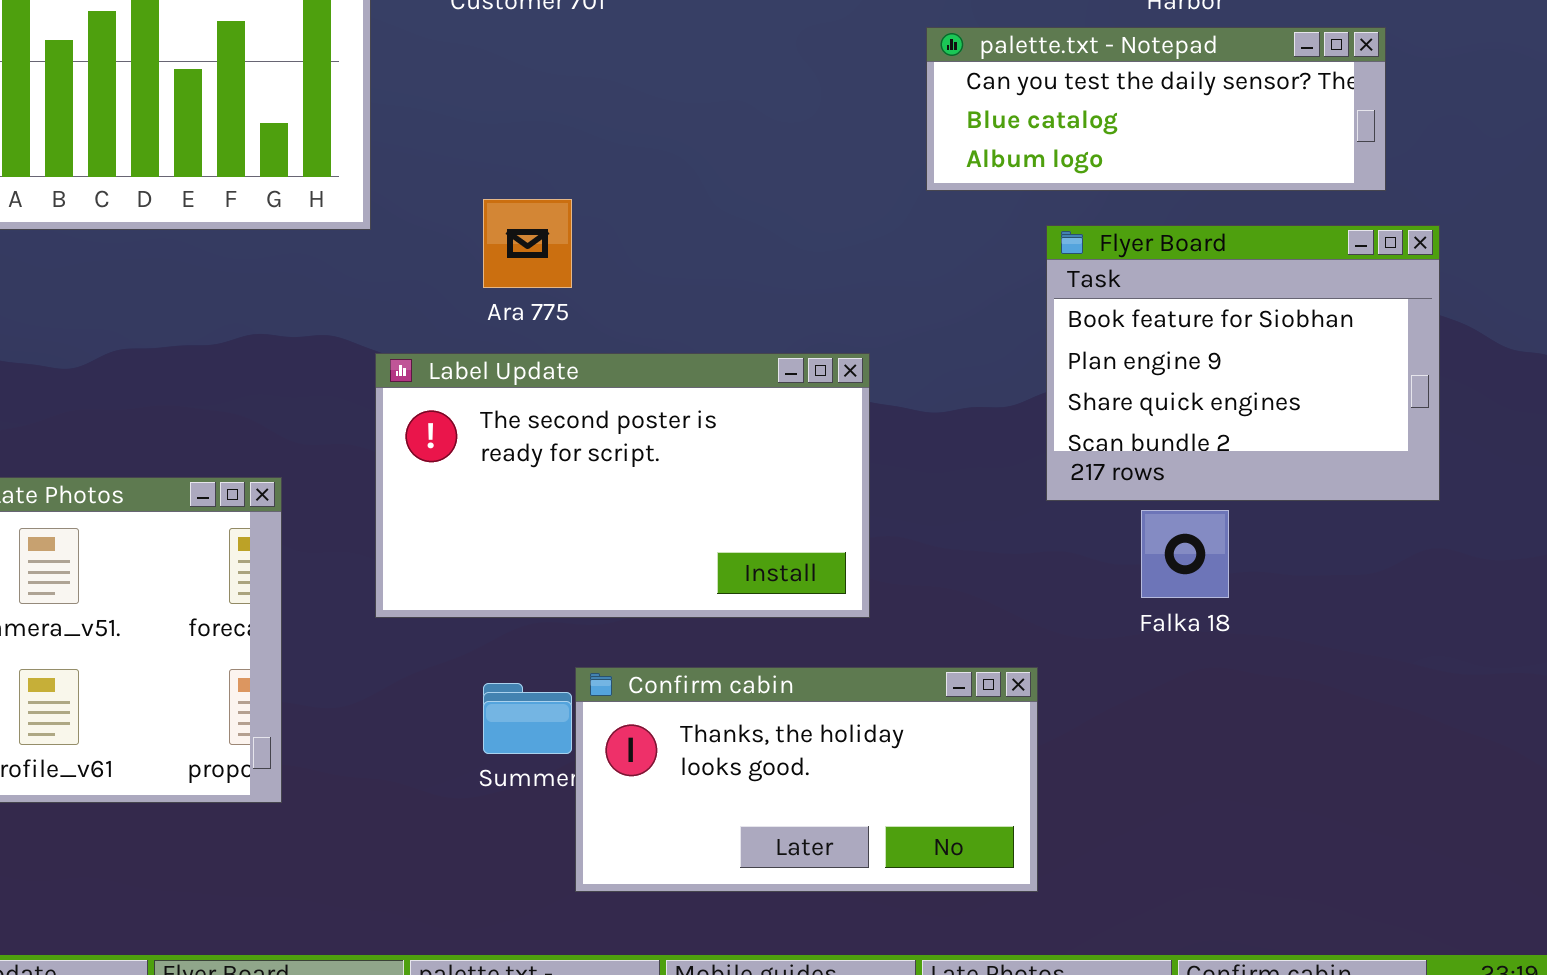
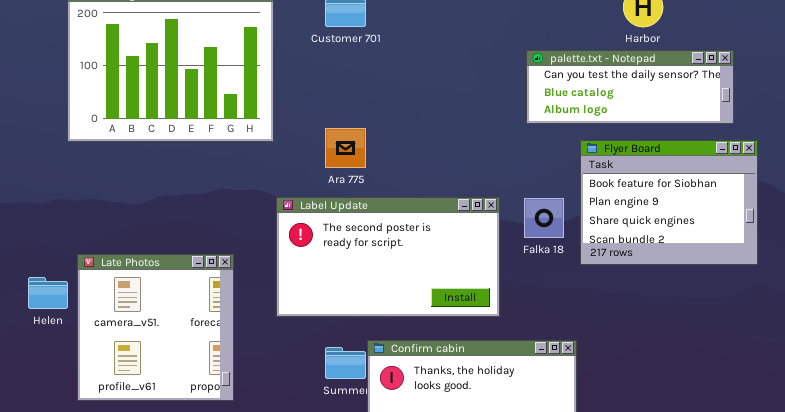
Falka 18: [1141,510,1229,598] -> [524,198,564,238], moved

